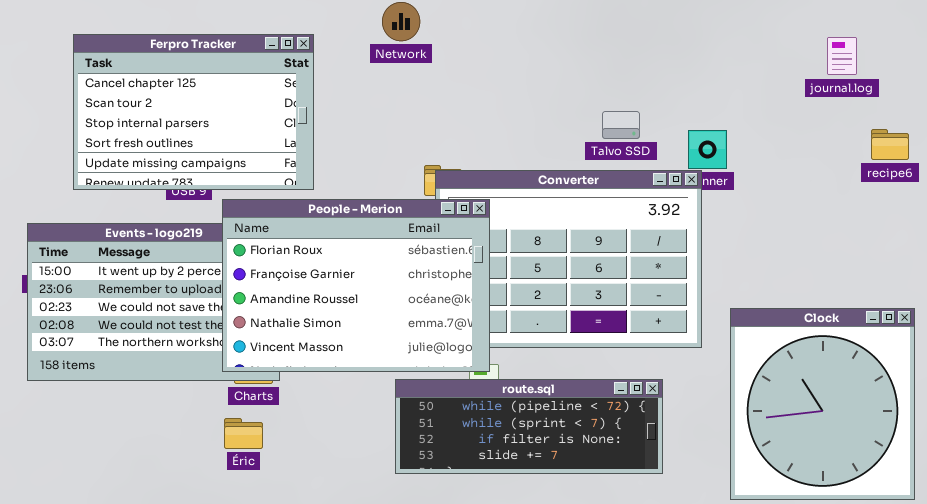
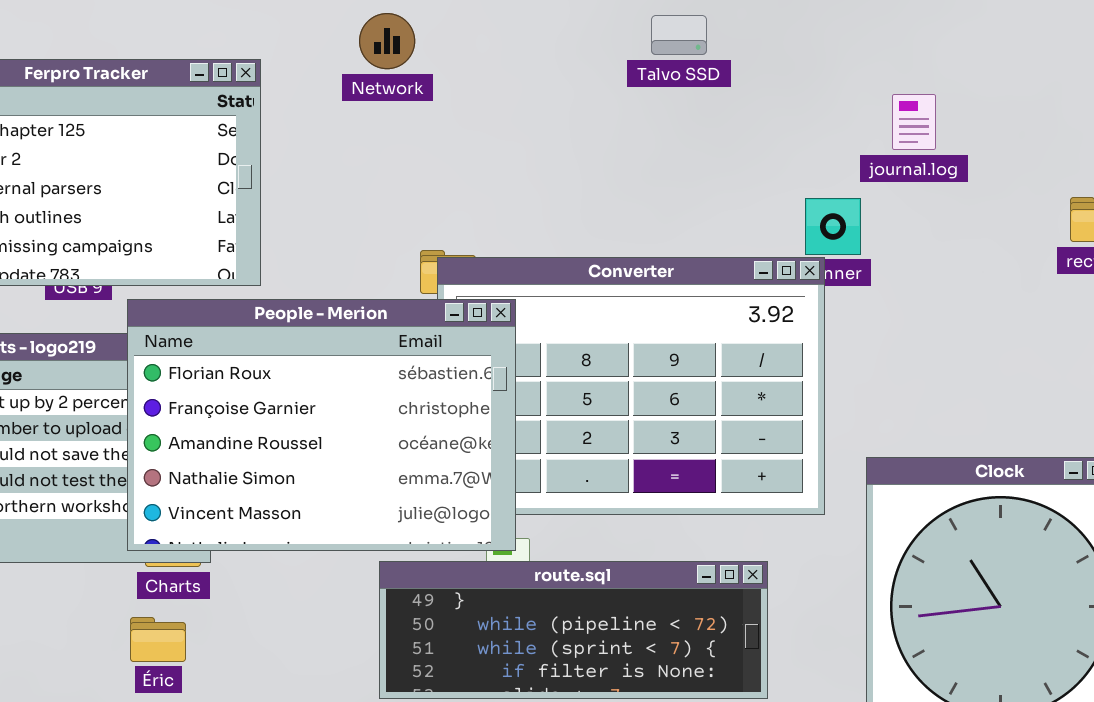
journal.log: [827,37,857,75] -> [892,94,936,150], moved
Talvo SSD: [602,111,640,139] -> [651,15,707,55], moved
route.sql: [395,379,663,474] -> [379,561,768,699], scrolled up 1 row

